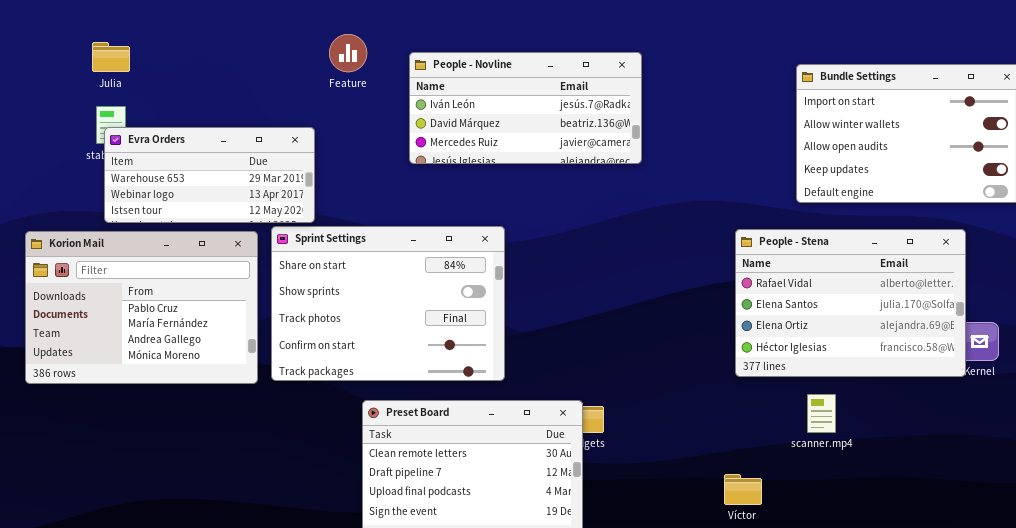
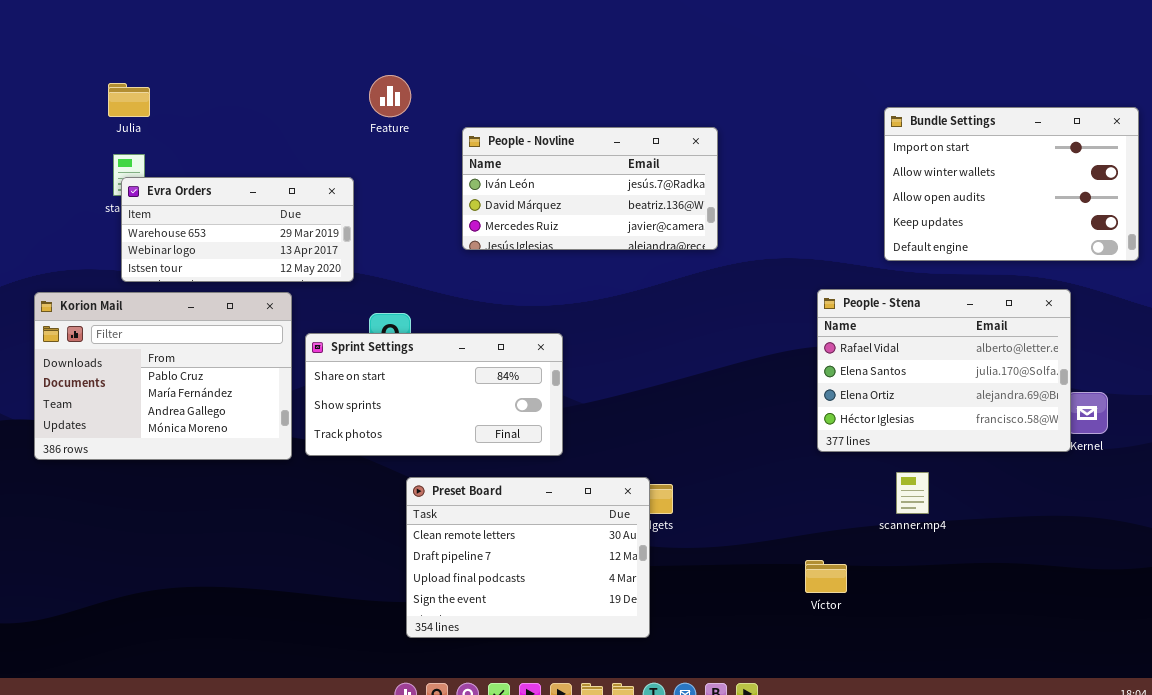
People - Novline: [409,52,642,164] -> [462,127,718,250], moved
Sprint Settings: [271,226,505,381] -> [305,333,563,456], resized

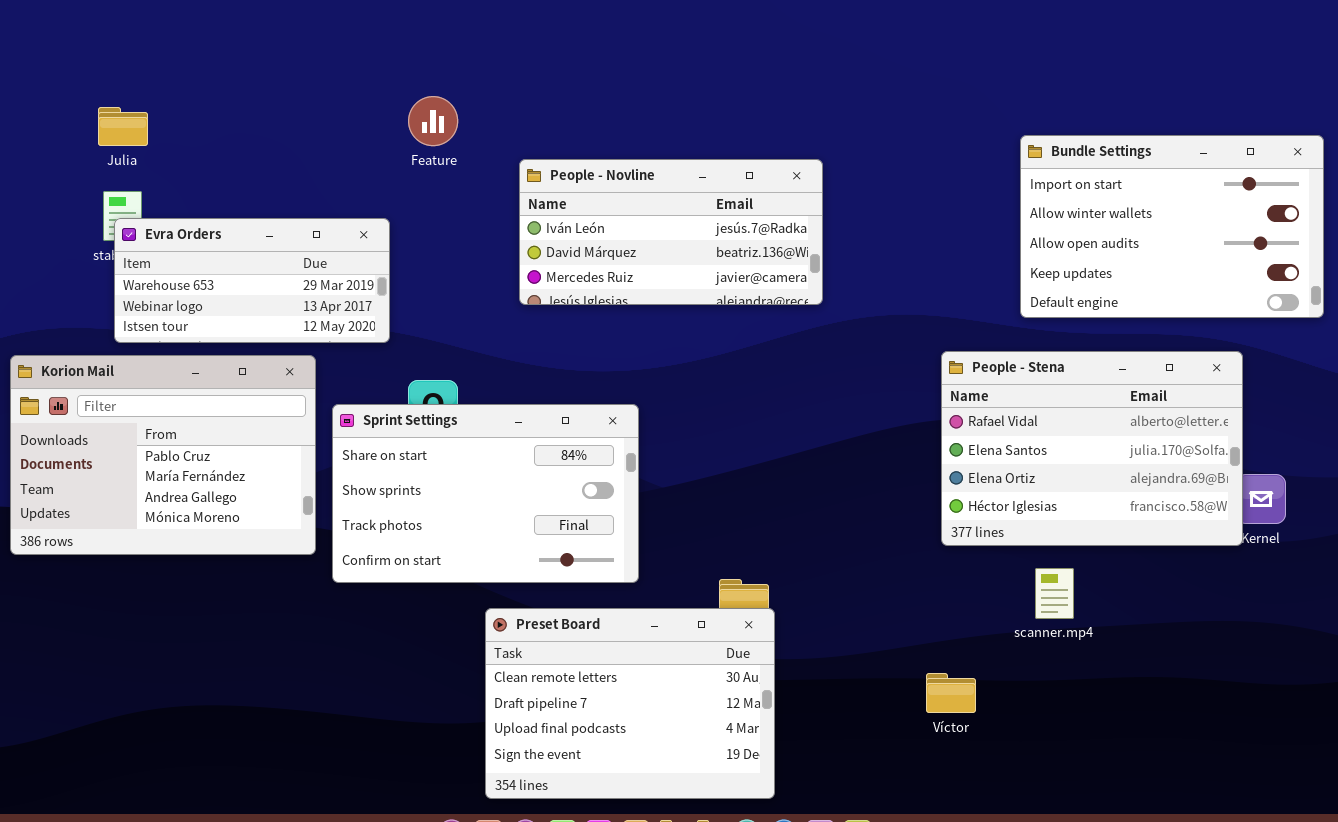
Sprint Settings: [305,333,563,456] -> [332,404,639,583], resized
Preset Board: [406,477,650,638] -> [485,608,775,799], moved

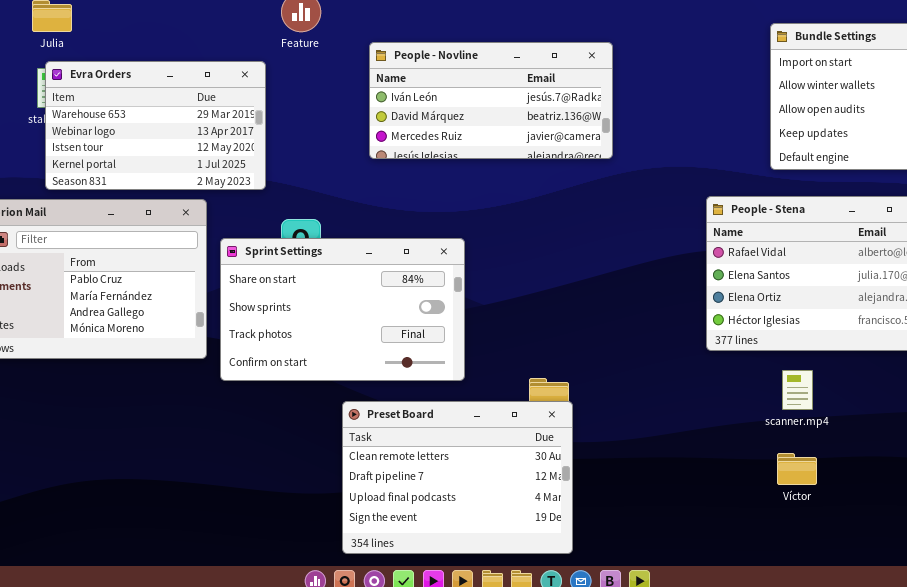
Evra Orders: [114,218,390,343] -> [45,61,266,190], resized
Víctor: [926,673,976,713] -> [777,453,817,485], moved

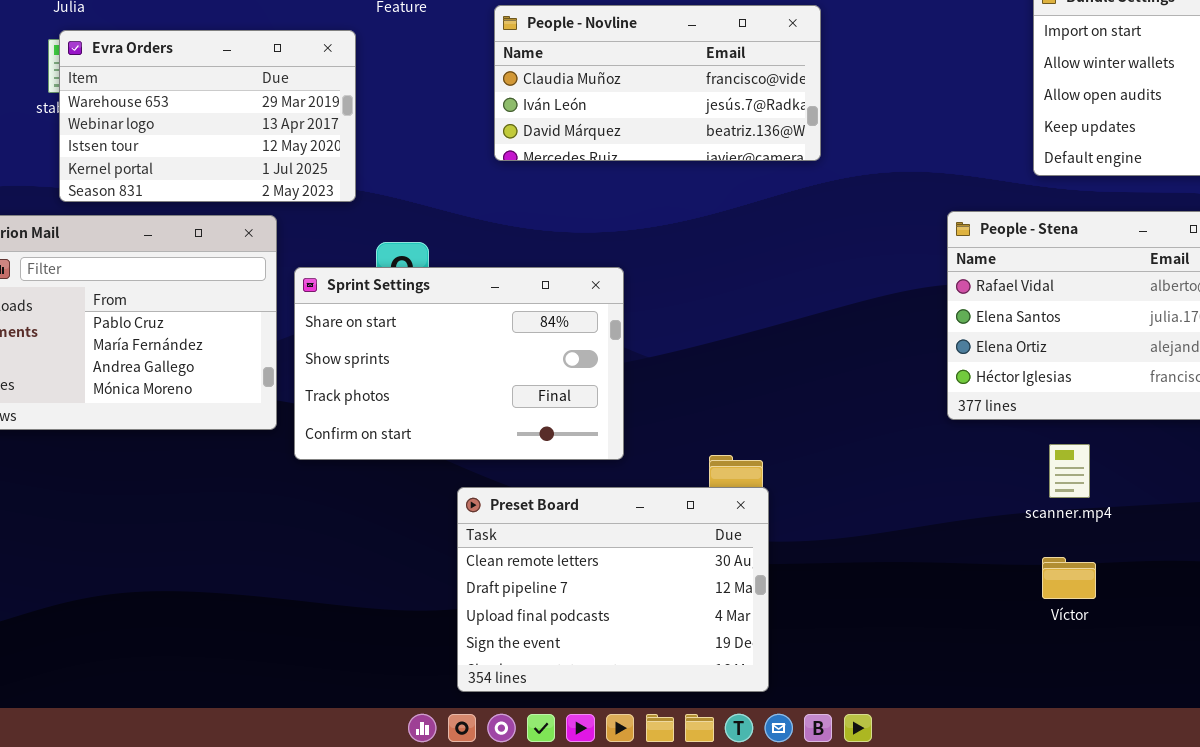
People - Novline: [369,42,613,159] -> [494,5,821,161], scrolled up 1 row

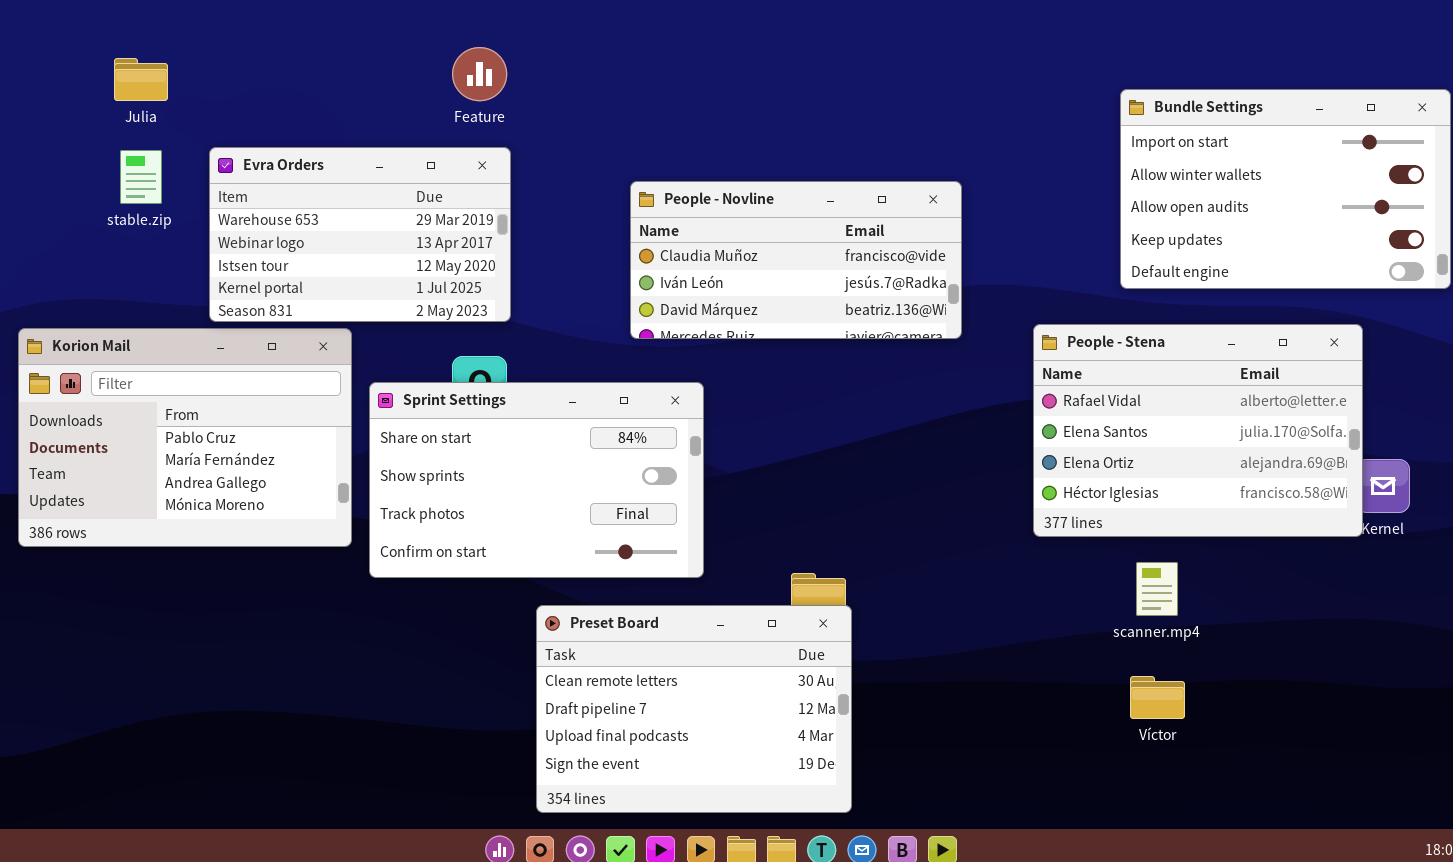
People - Novline: [494,5,821,161] -> [630,181,962,339], moved
Evra Orders: [59,30,356,202] -> [209,147,511,322], moved

